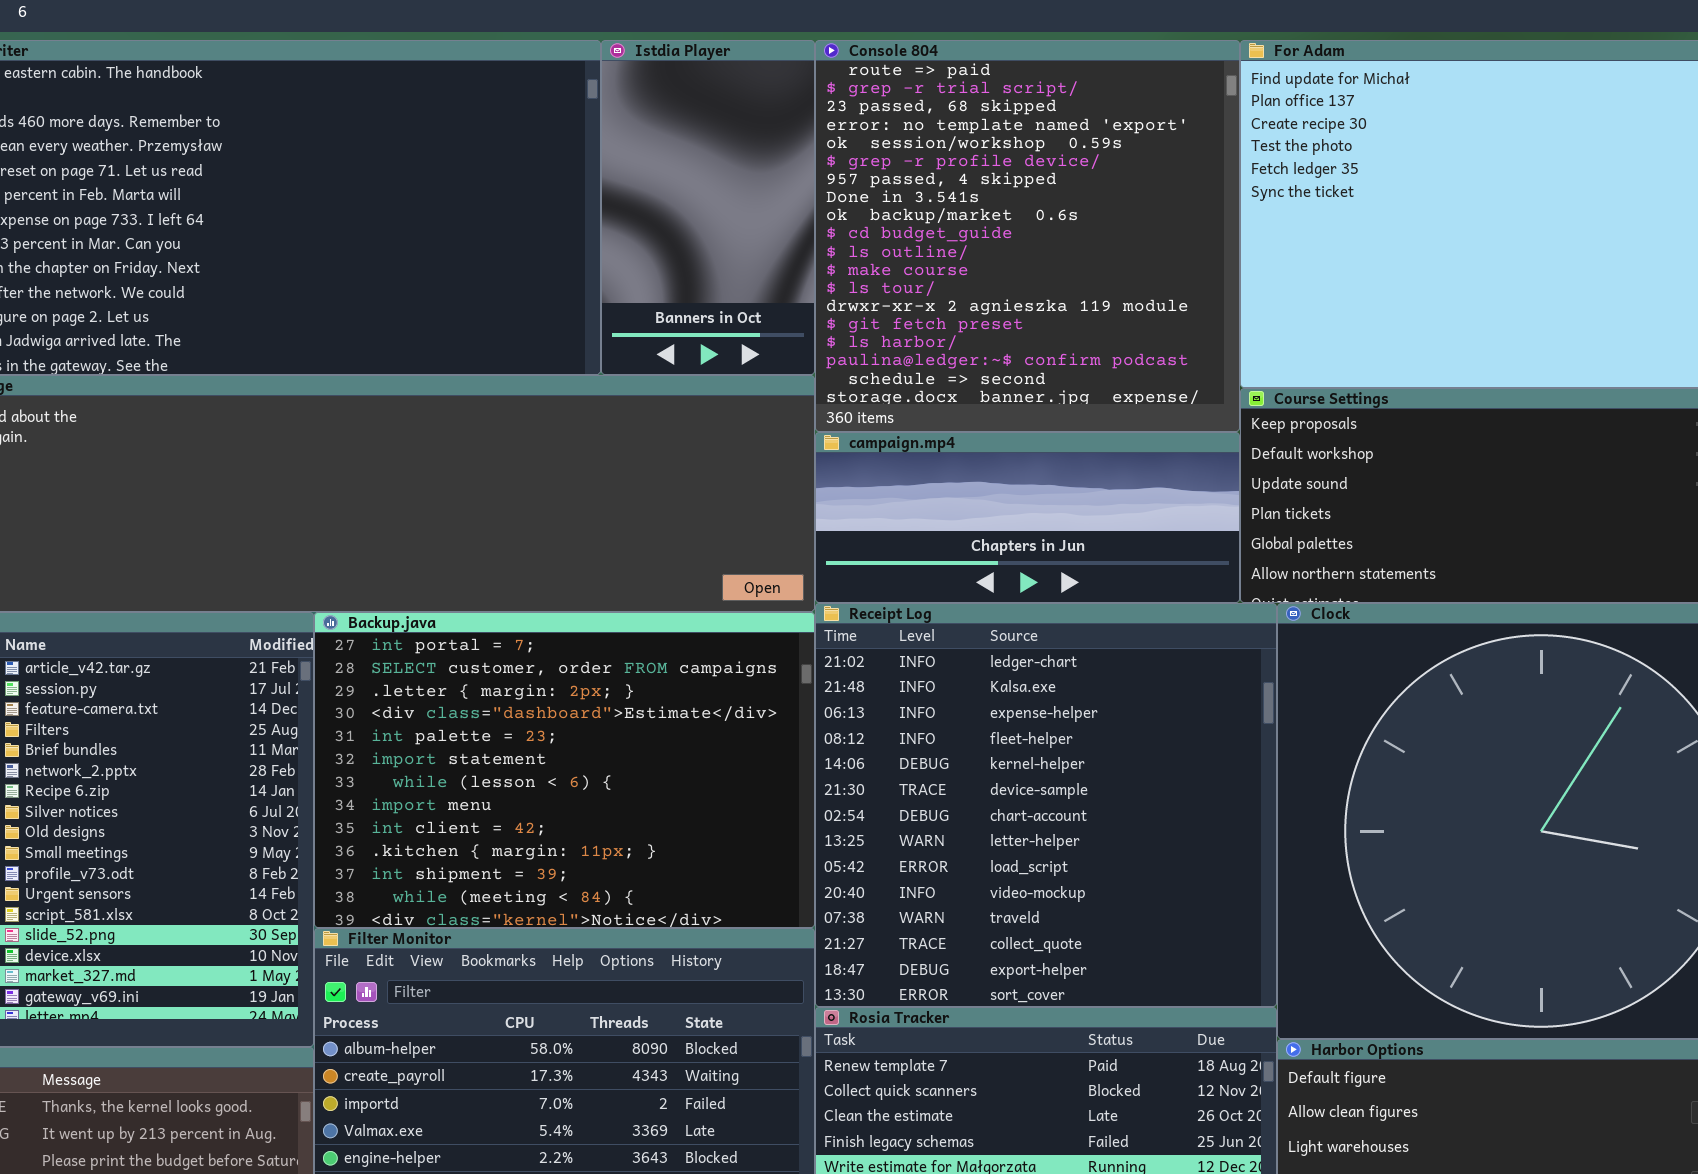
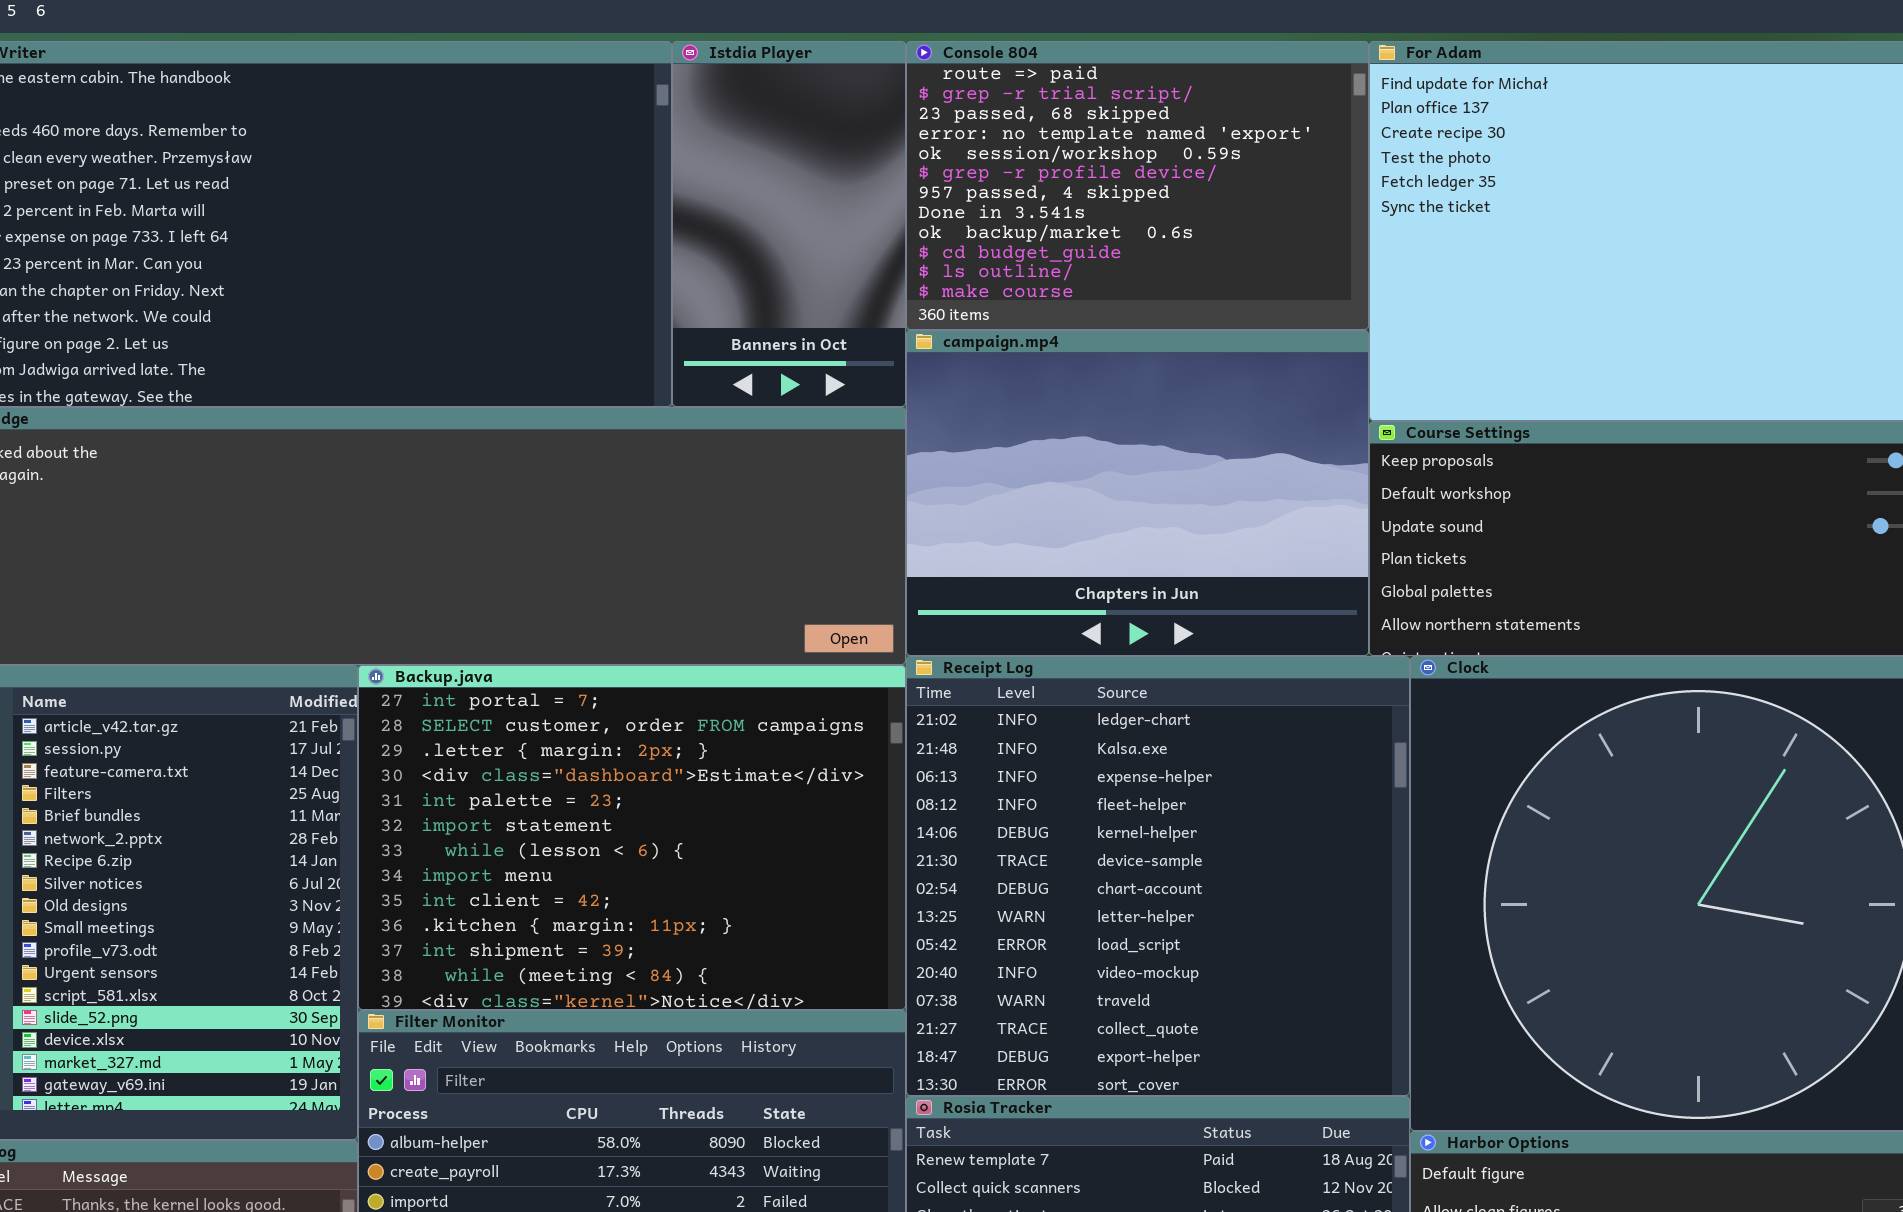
Console 804: [815,40,1240,432] -> [906,41,1369,330], resized
campaign.mp4: [815,432,1240,603] -> [906,330,1369,656], resized

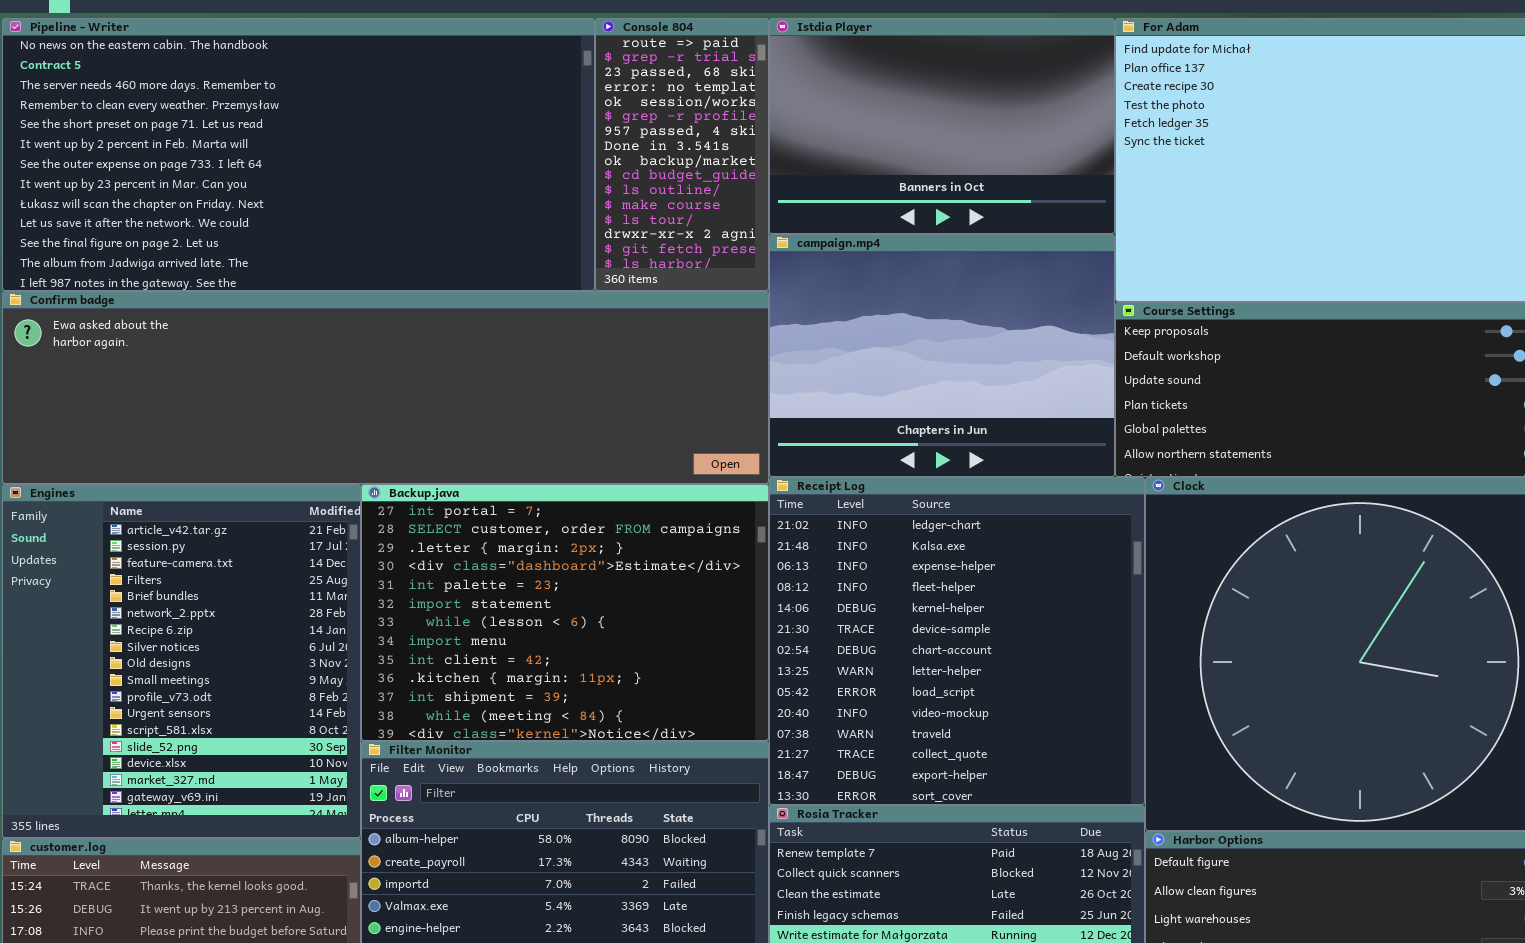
Istdia Player: [672,41,906,407] -> [769,18,1115,234], moved, resized
Console 804: [906,41,1369,330] -> [595,18,769,291], moved, resized

